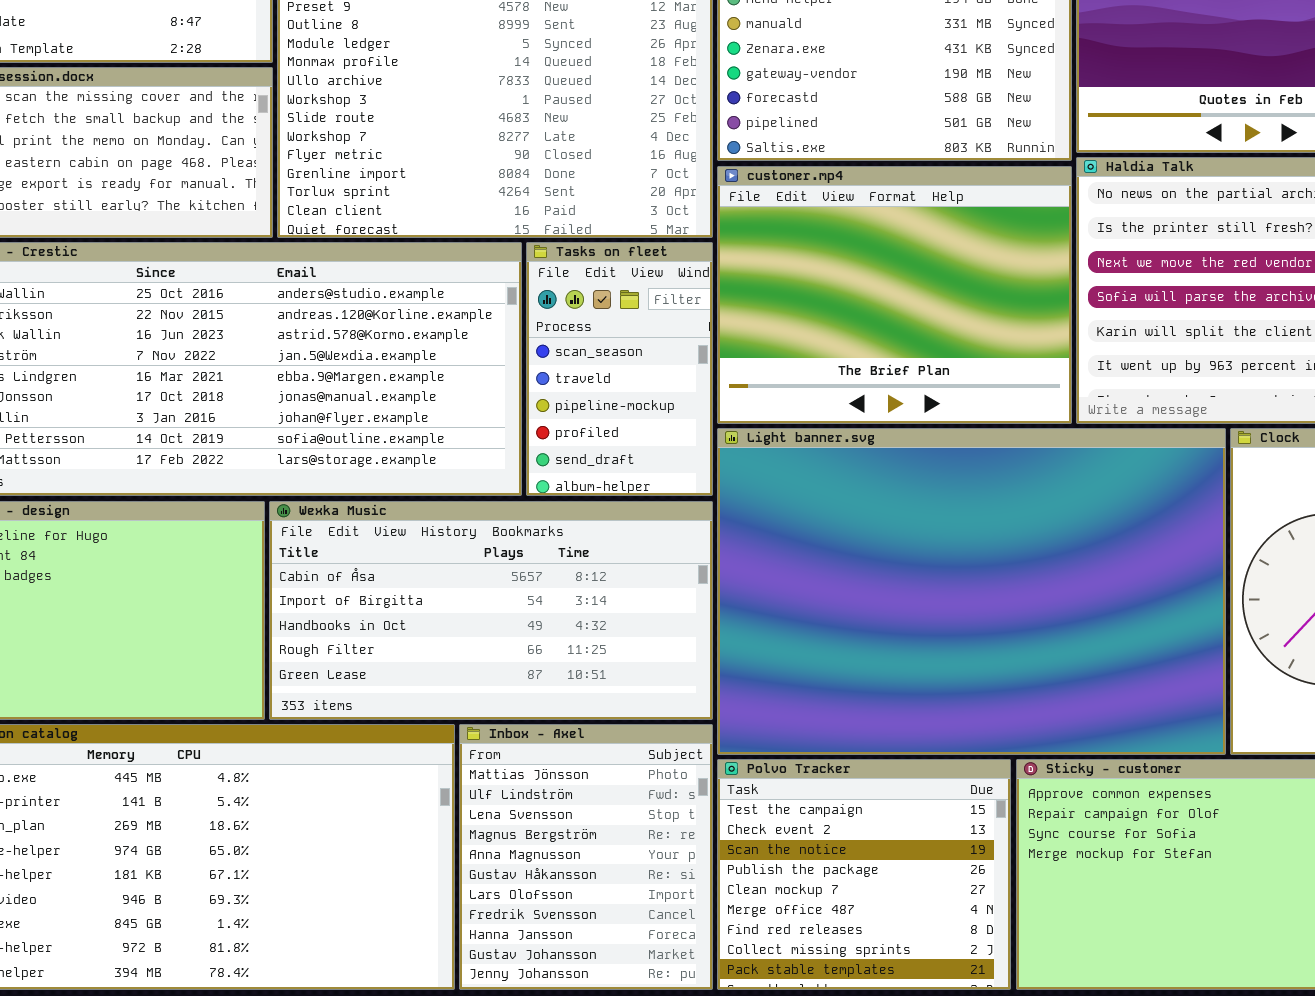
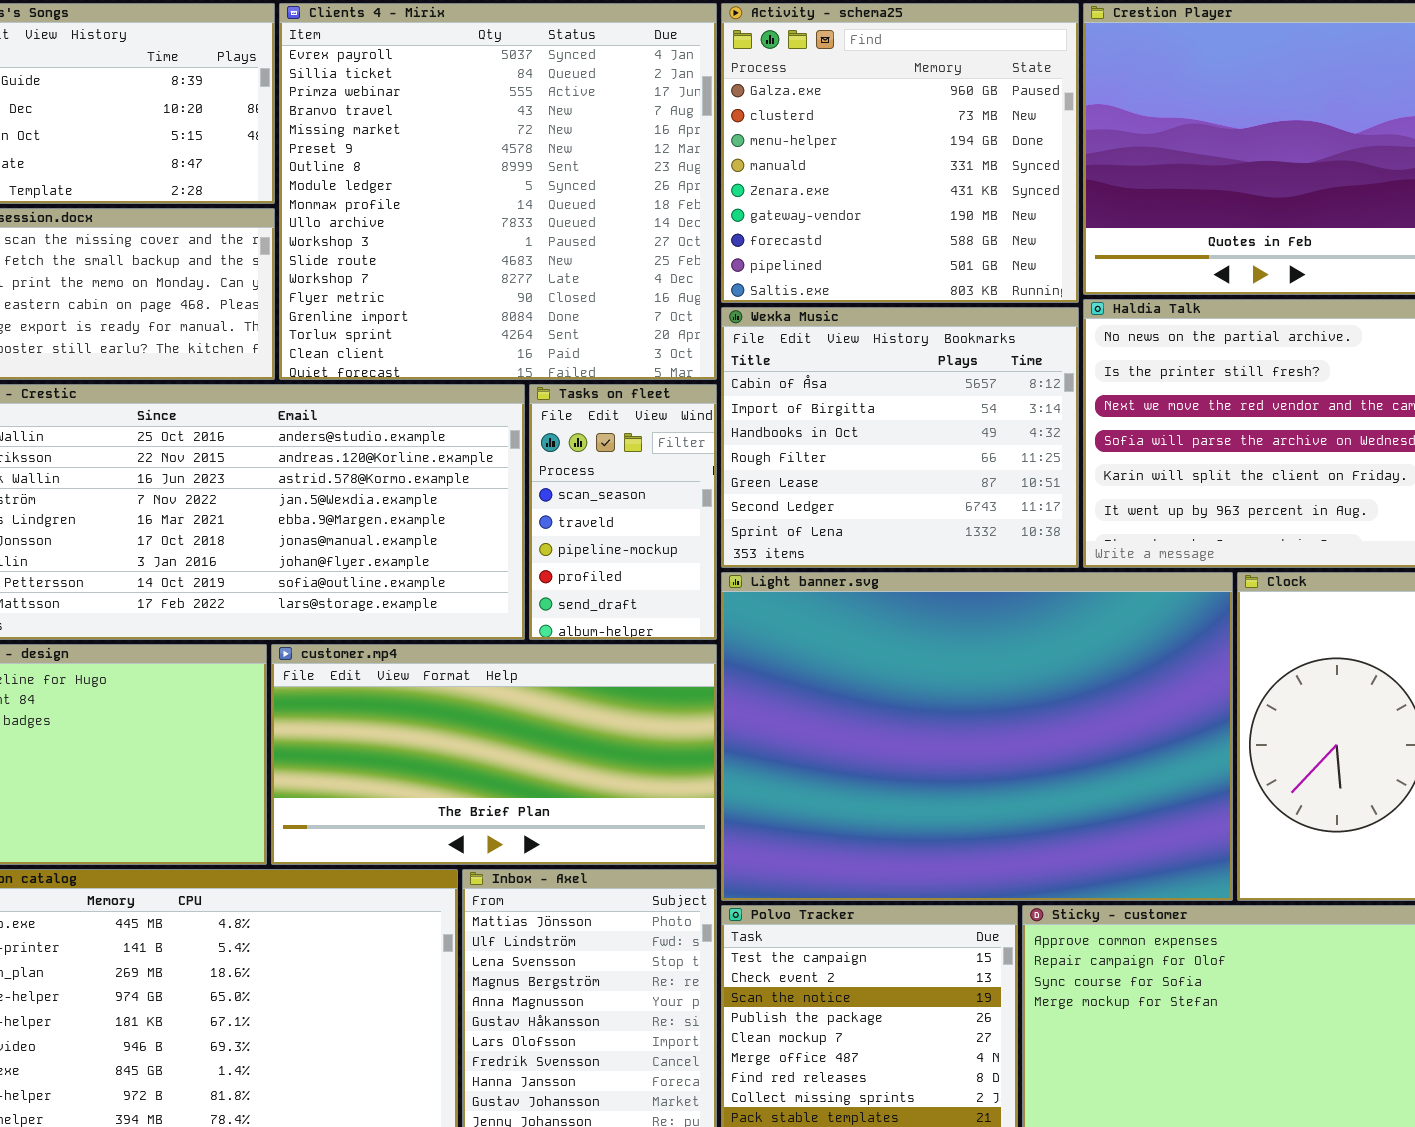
customer.mp4: [717,166,1072,424] -> [271,644,717,865], moved, resized
Wexka Music: [269,501,713,720] -> [721,307,1079,568], moved, resized

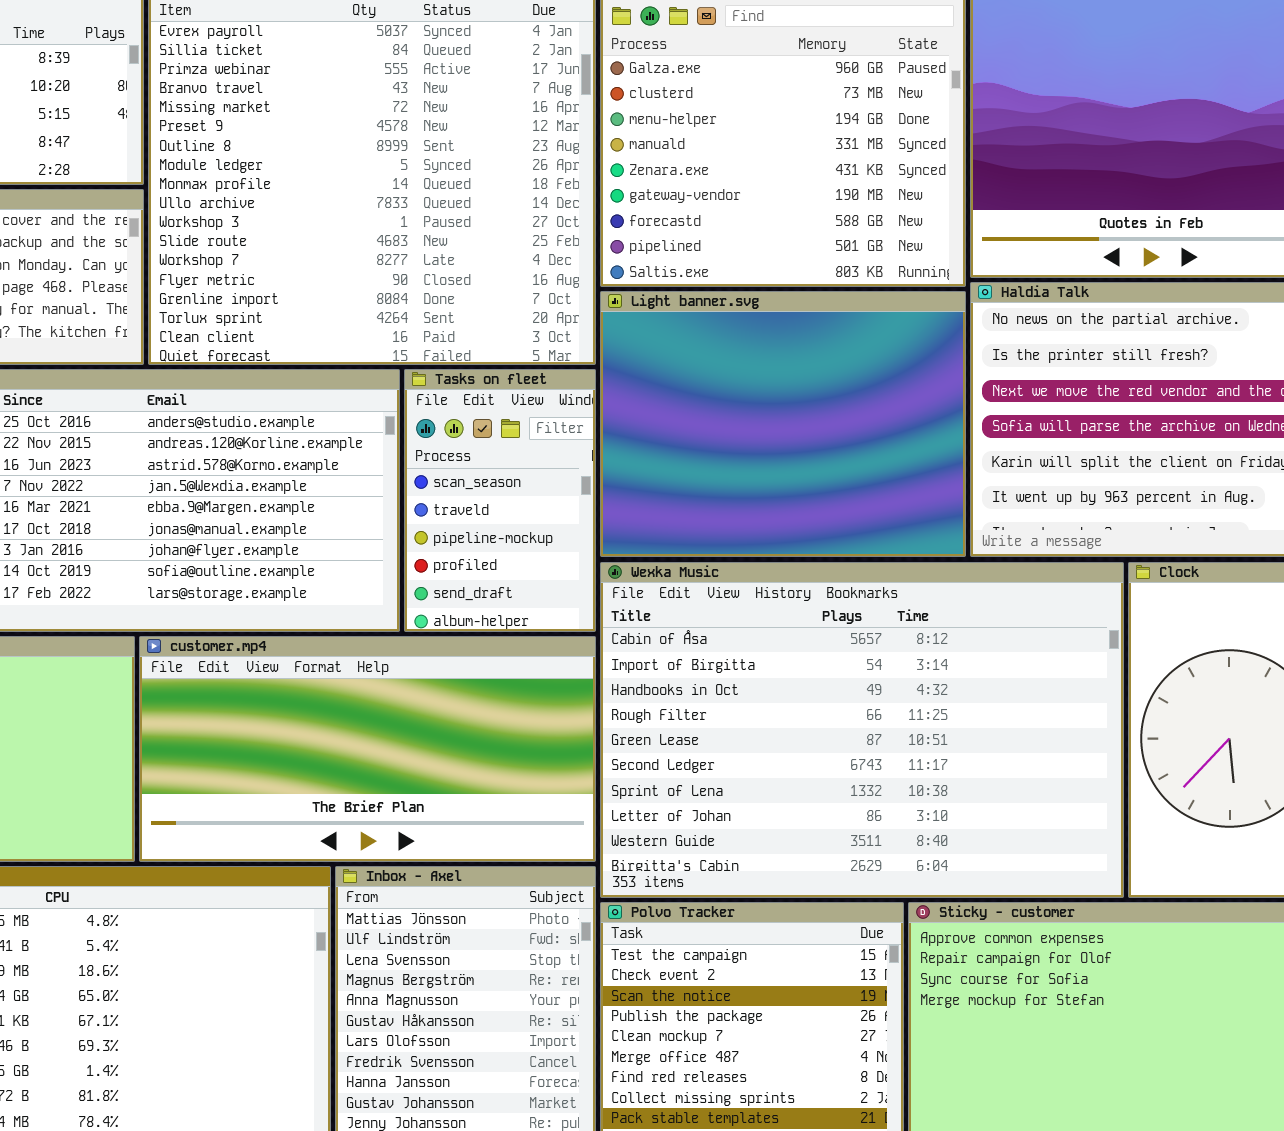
Wexka Music: [721,307,1079,568] -> [600,562,1124,898], moved, resized
Light banner.svg: [721,572,1233,901] -> [600,291,966,557], moved, resized

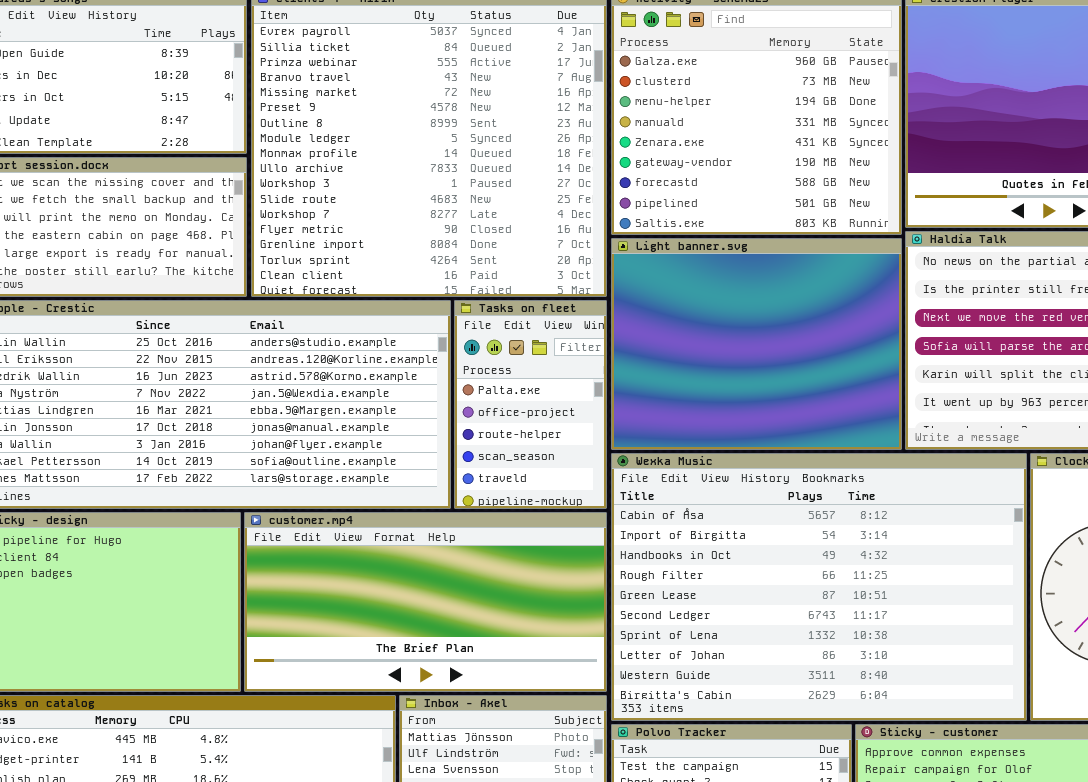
Tasks on fleet: [404,369,596,632] -> [454,300,607,509], scrolled up 3 rows

